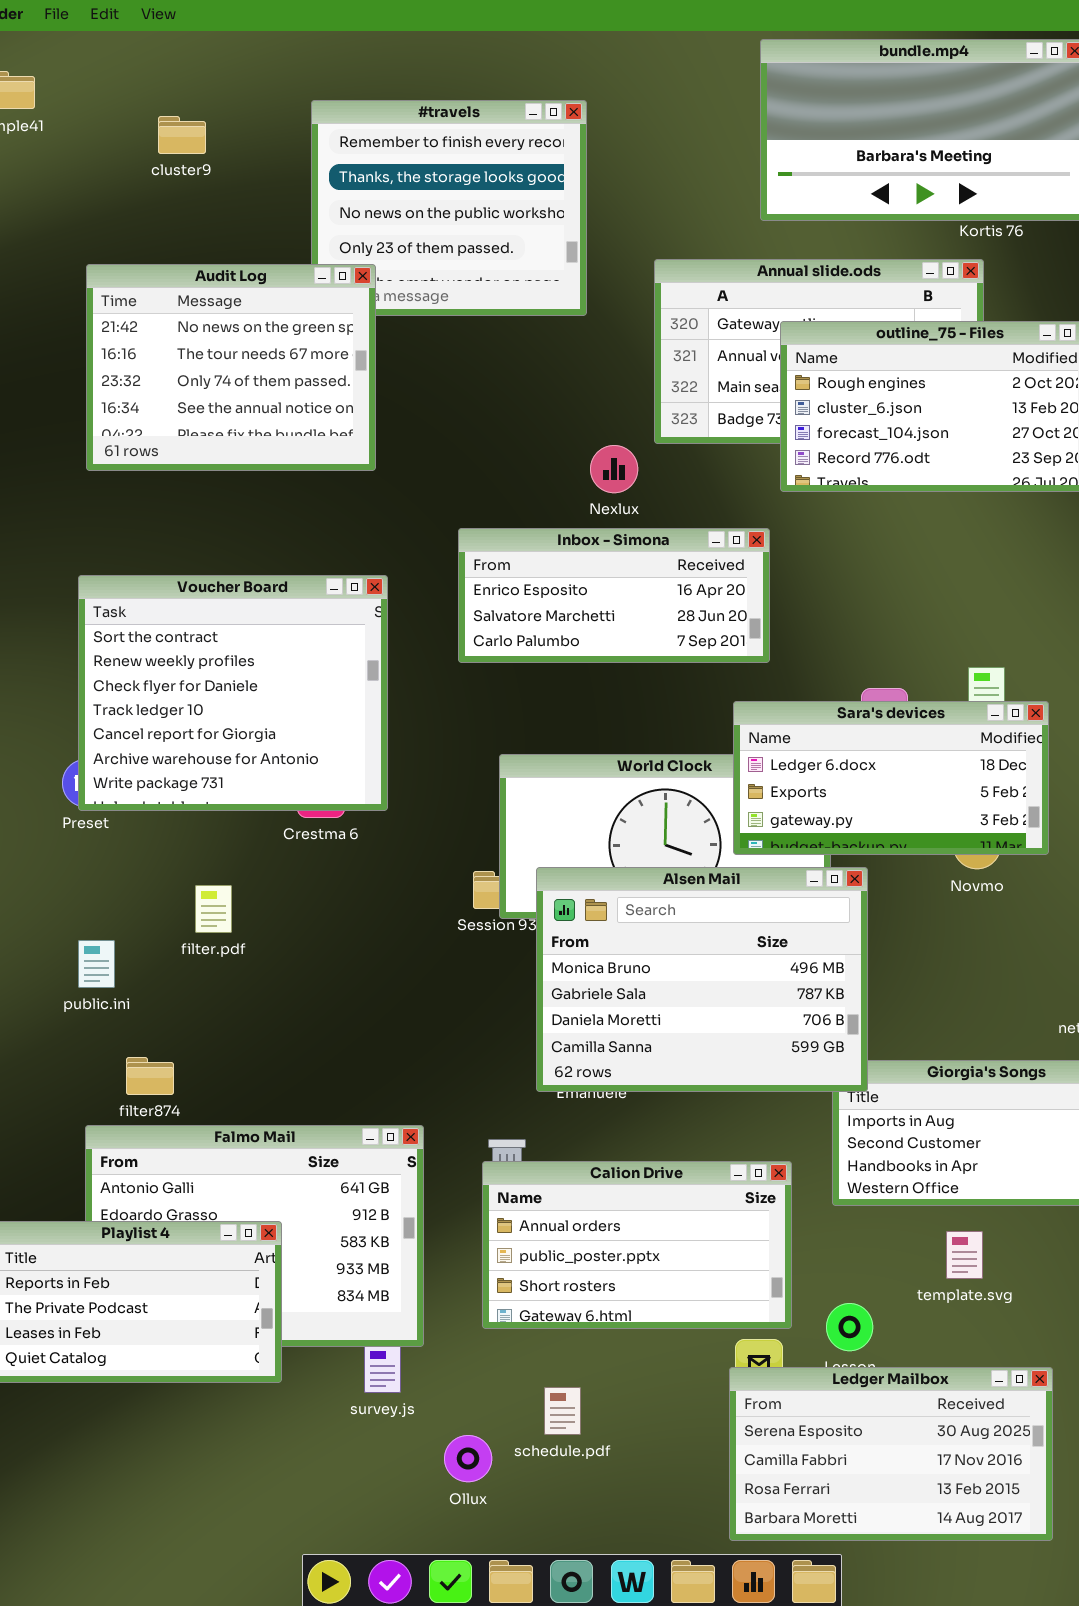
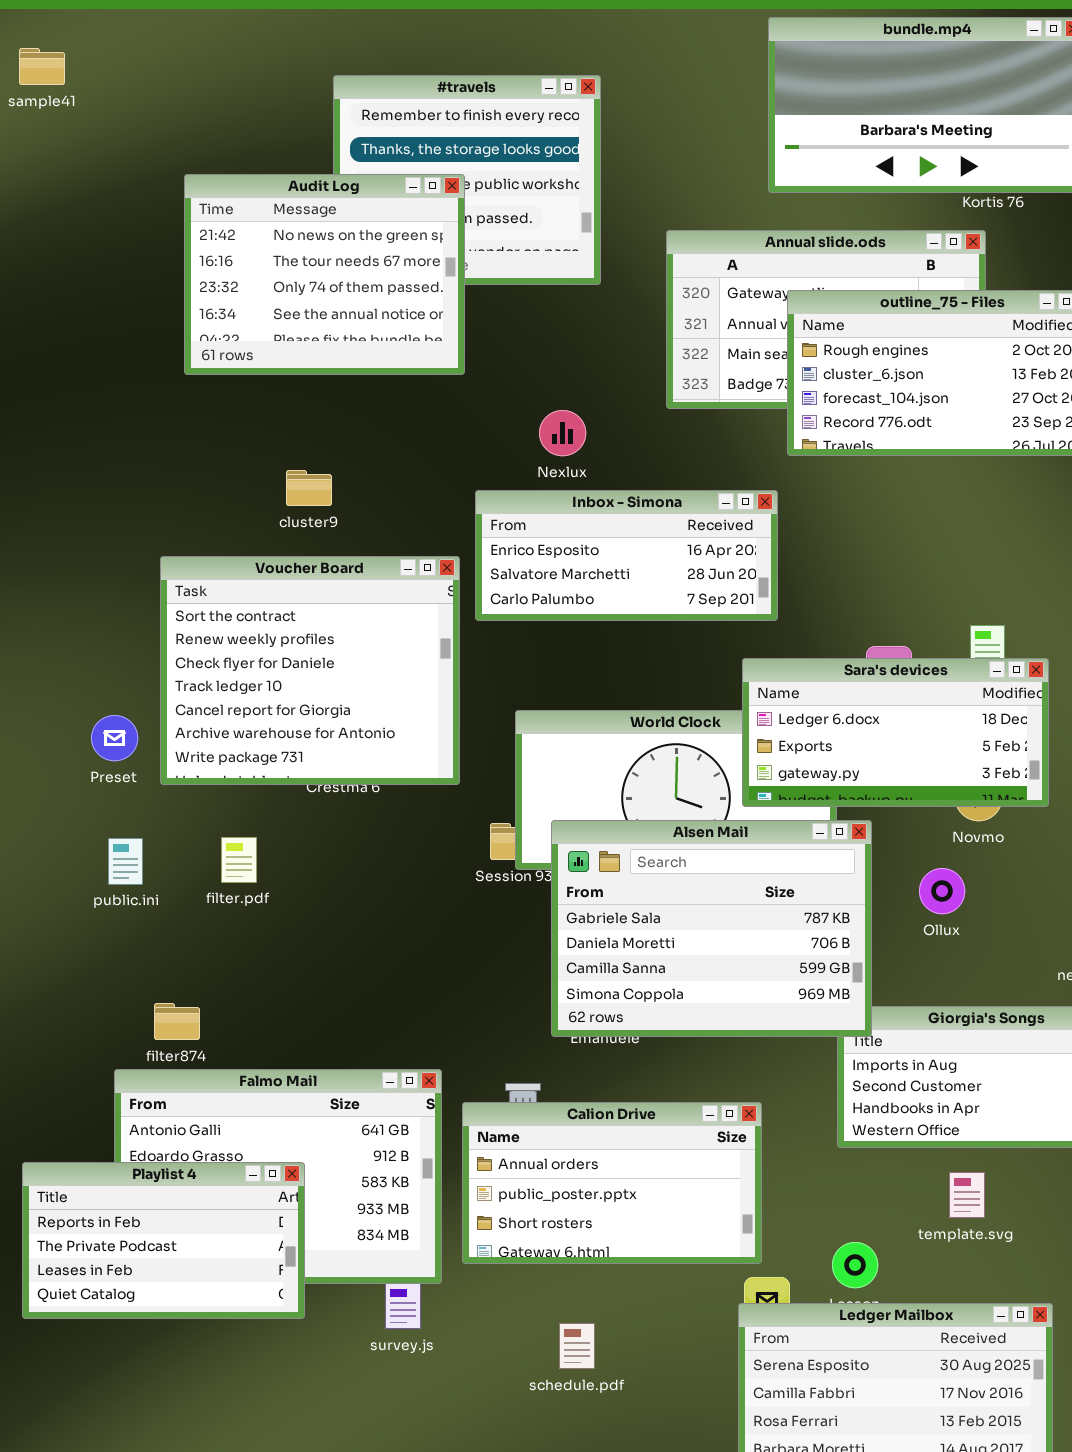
cluster9: [158,116,206,154] -> [286,470,332,506], moved
Audit Log: [86,264,376,471] -> [184,174,465,375], moved
Nexlux: [590,445,638,493] -> [539,410,586,456], moved
Voucher Board: [78,575,388,811] -> [160,556,460,785], moved
Alsen Mail: [536,867,868,1092] -> [551,820,872,1037], scrolled down 1 row
public.ini: [78,940,115,988] -> [108,838,143,885], moved
Calion Drive: [482,1161,792,1329] -> [462,1102,762,1264], moved
Ollux: [444,1435,492,1482] -> [919,868,965,914], moved

